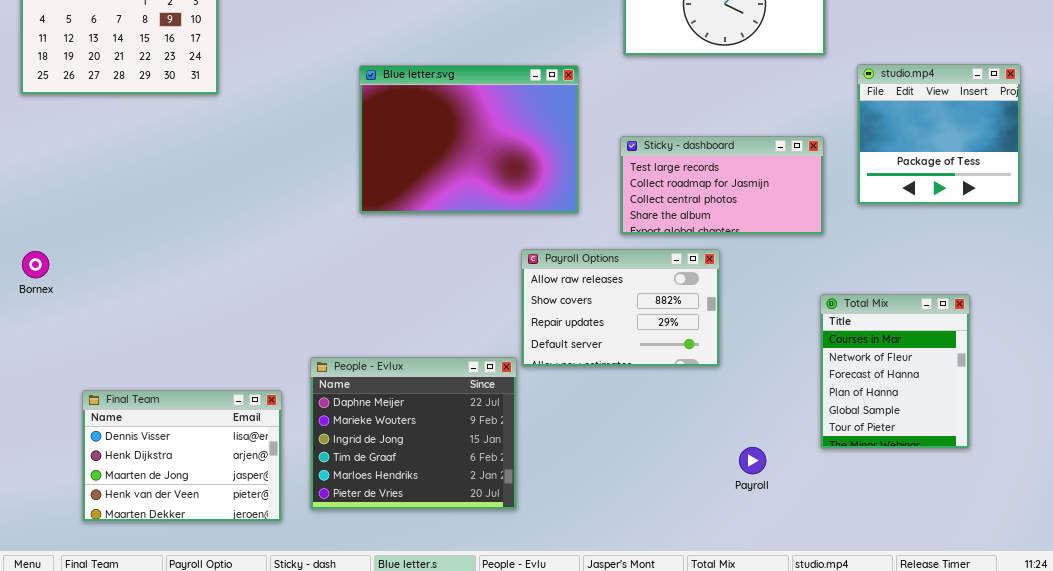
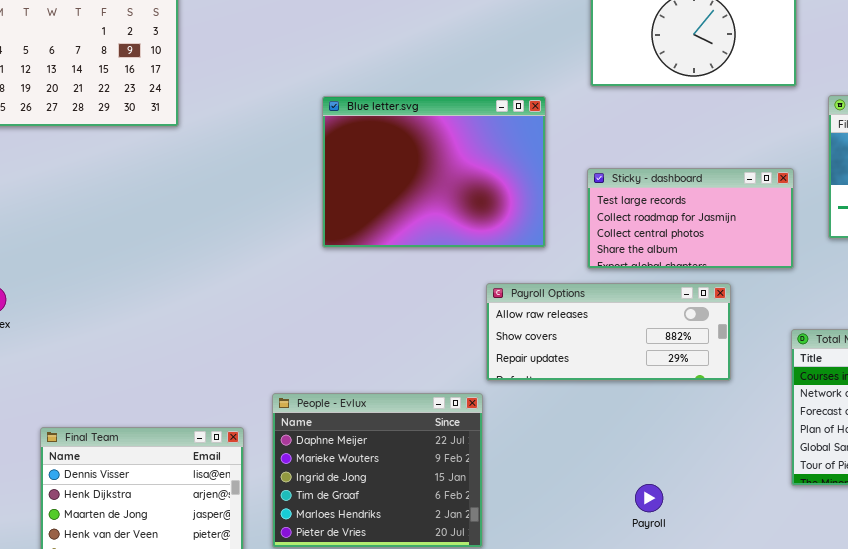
Payroll Options: [521,249,720,367] -> [486,283,731,381], resized
Payroll: [739,447,766,474] -> [635,484,663,512], moved

